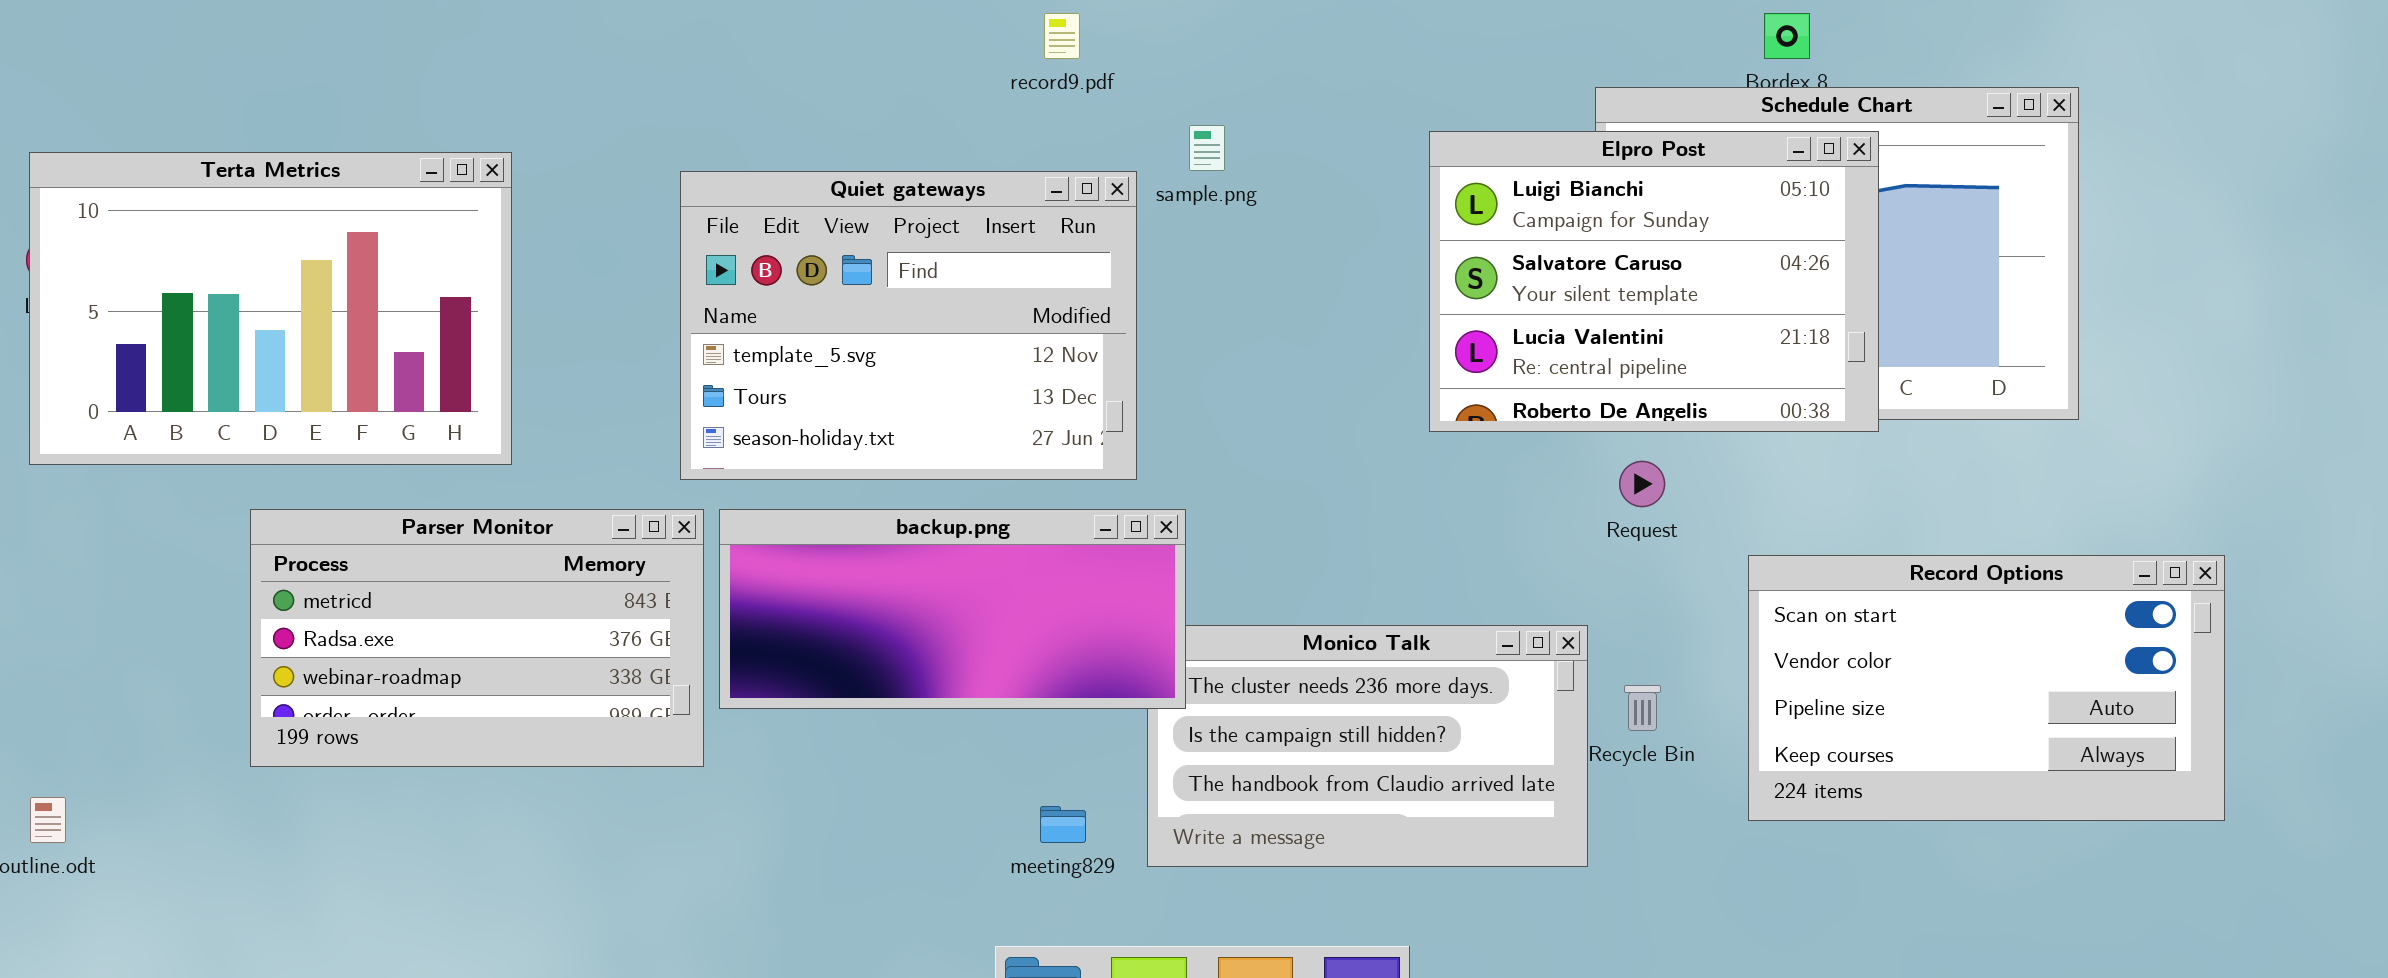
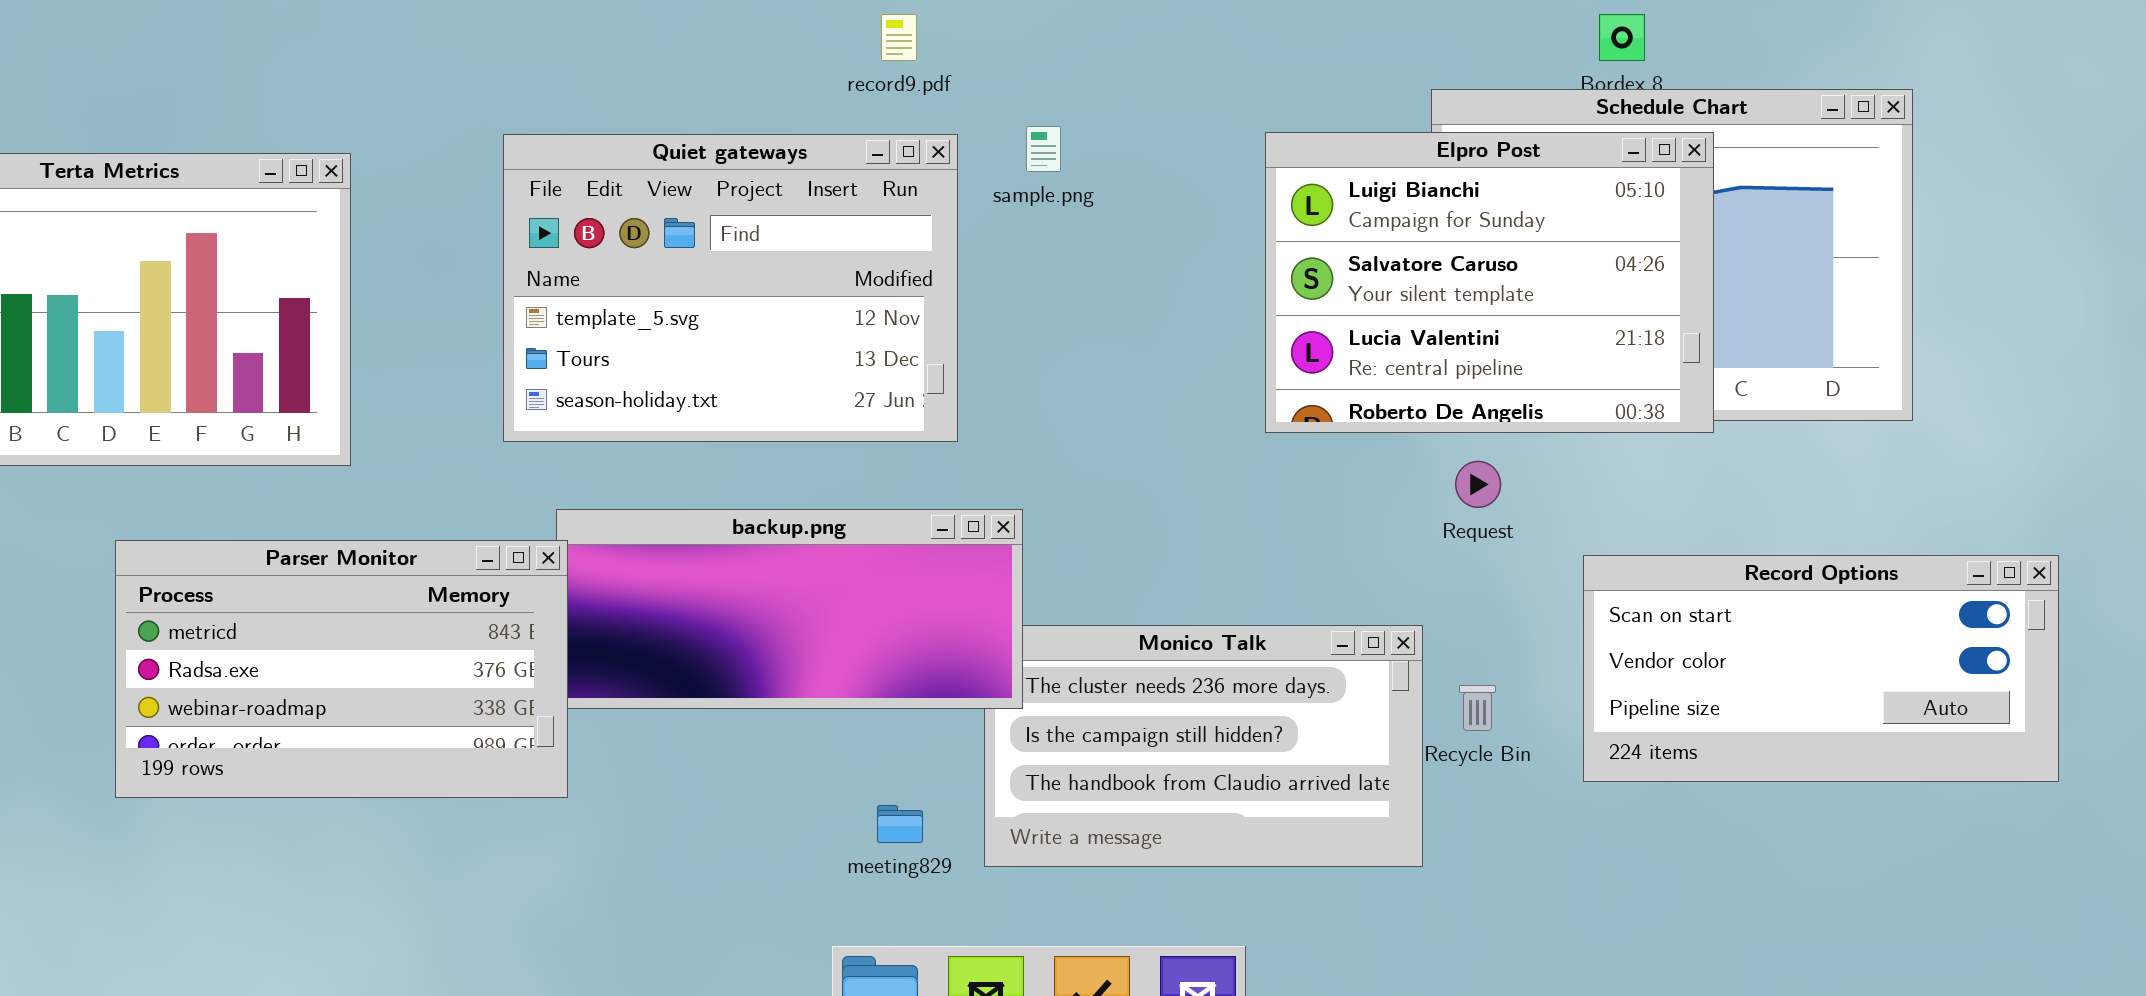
Quiet gateways: [680,171,1137,480] -> [503,134,958,442], moved
Parser Monitor: [250,509,704,767] -> [115,540,568,798], moved
Record Options: [1748,555,2225,821] -> [1583,555,2059,782], resized

